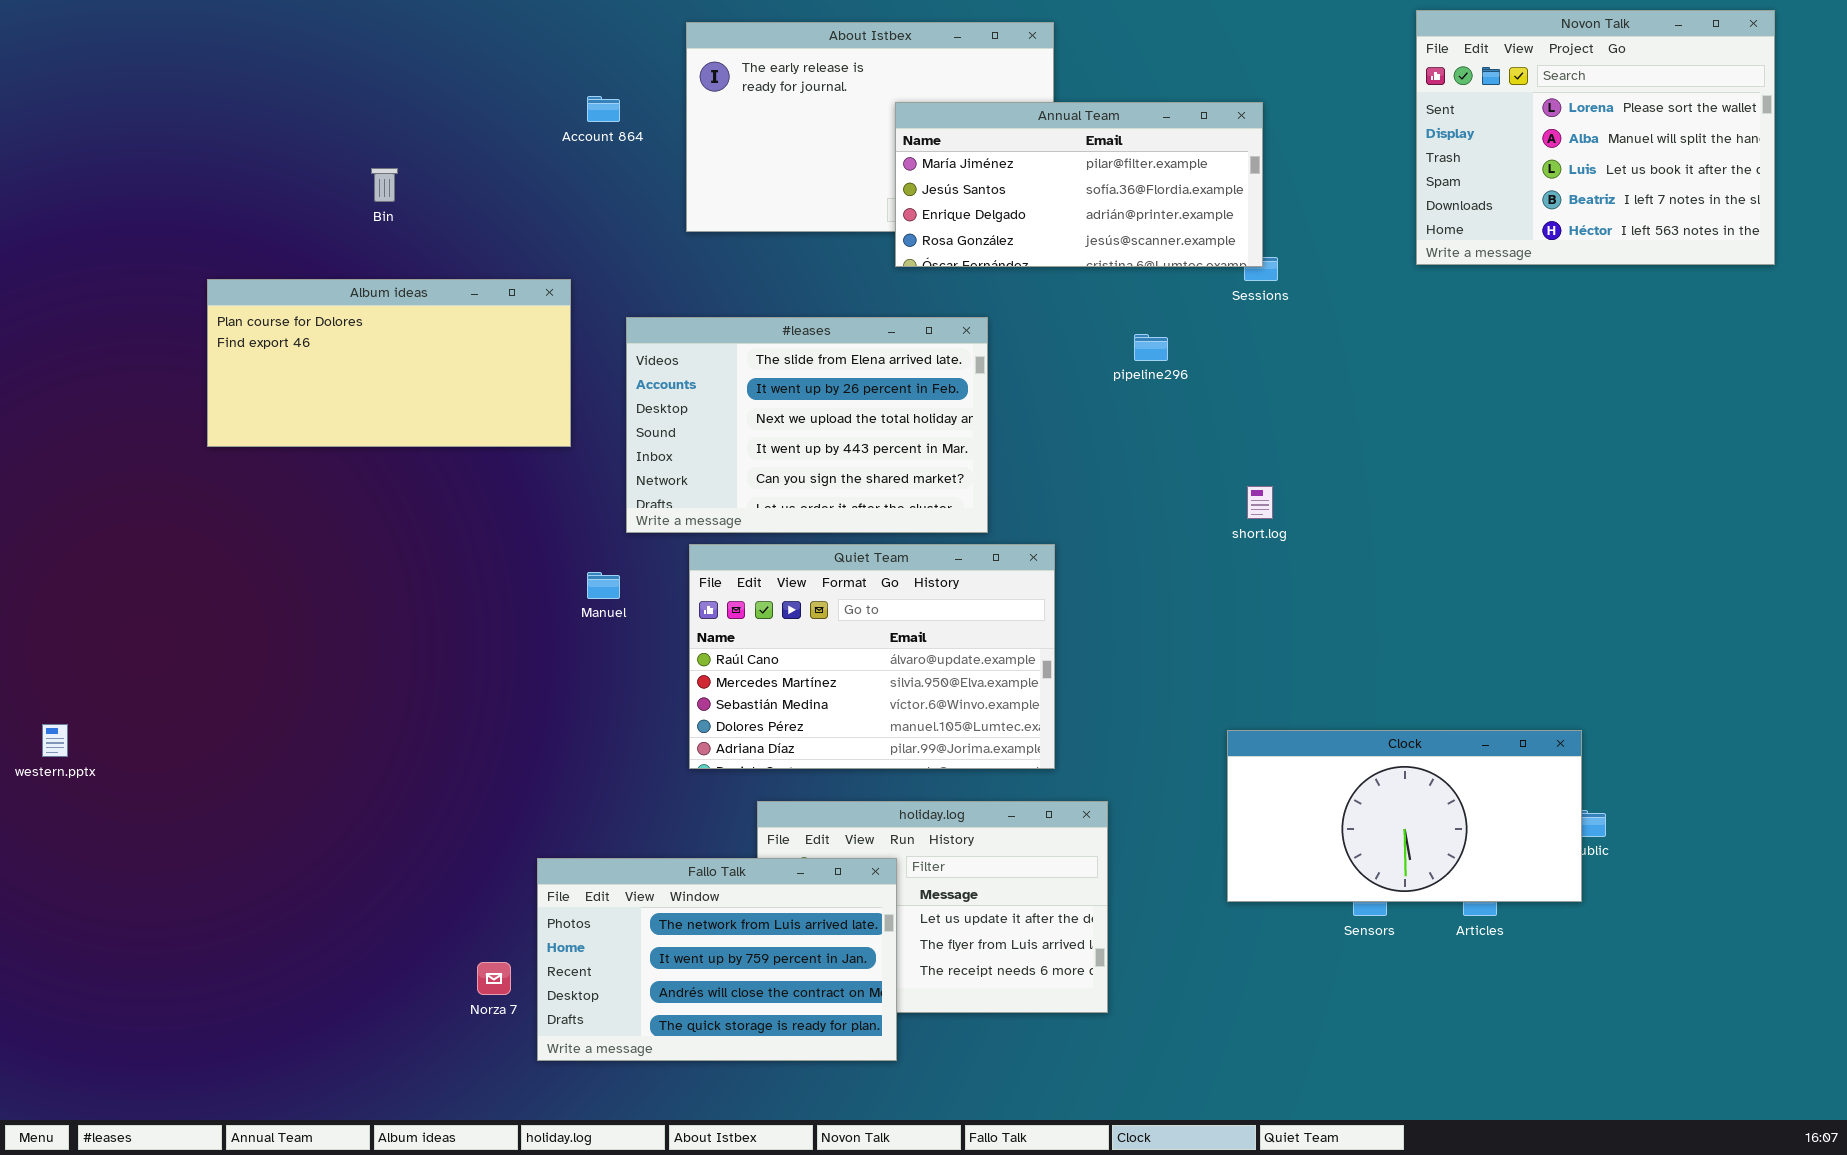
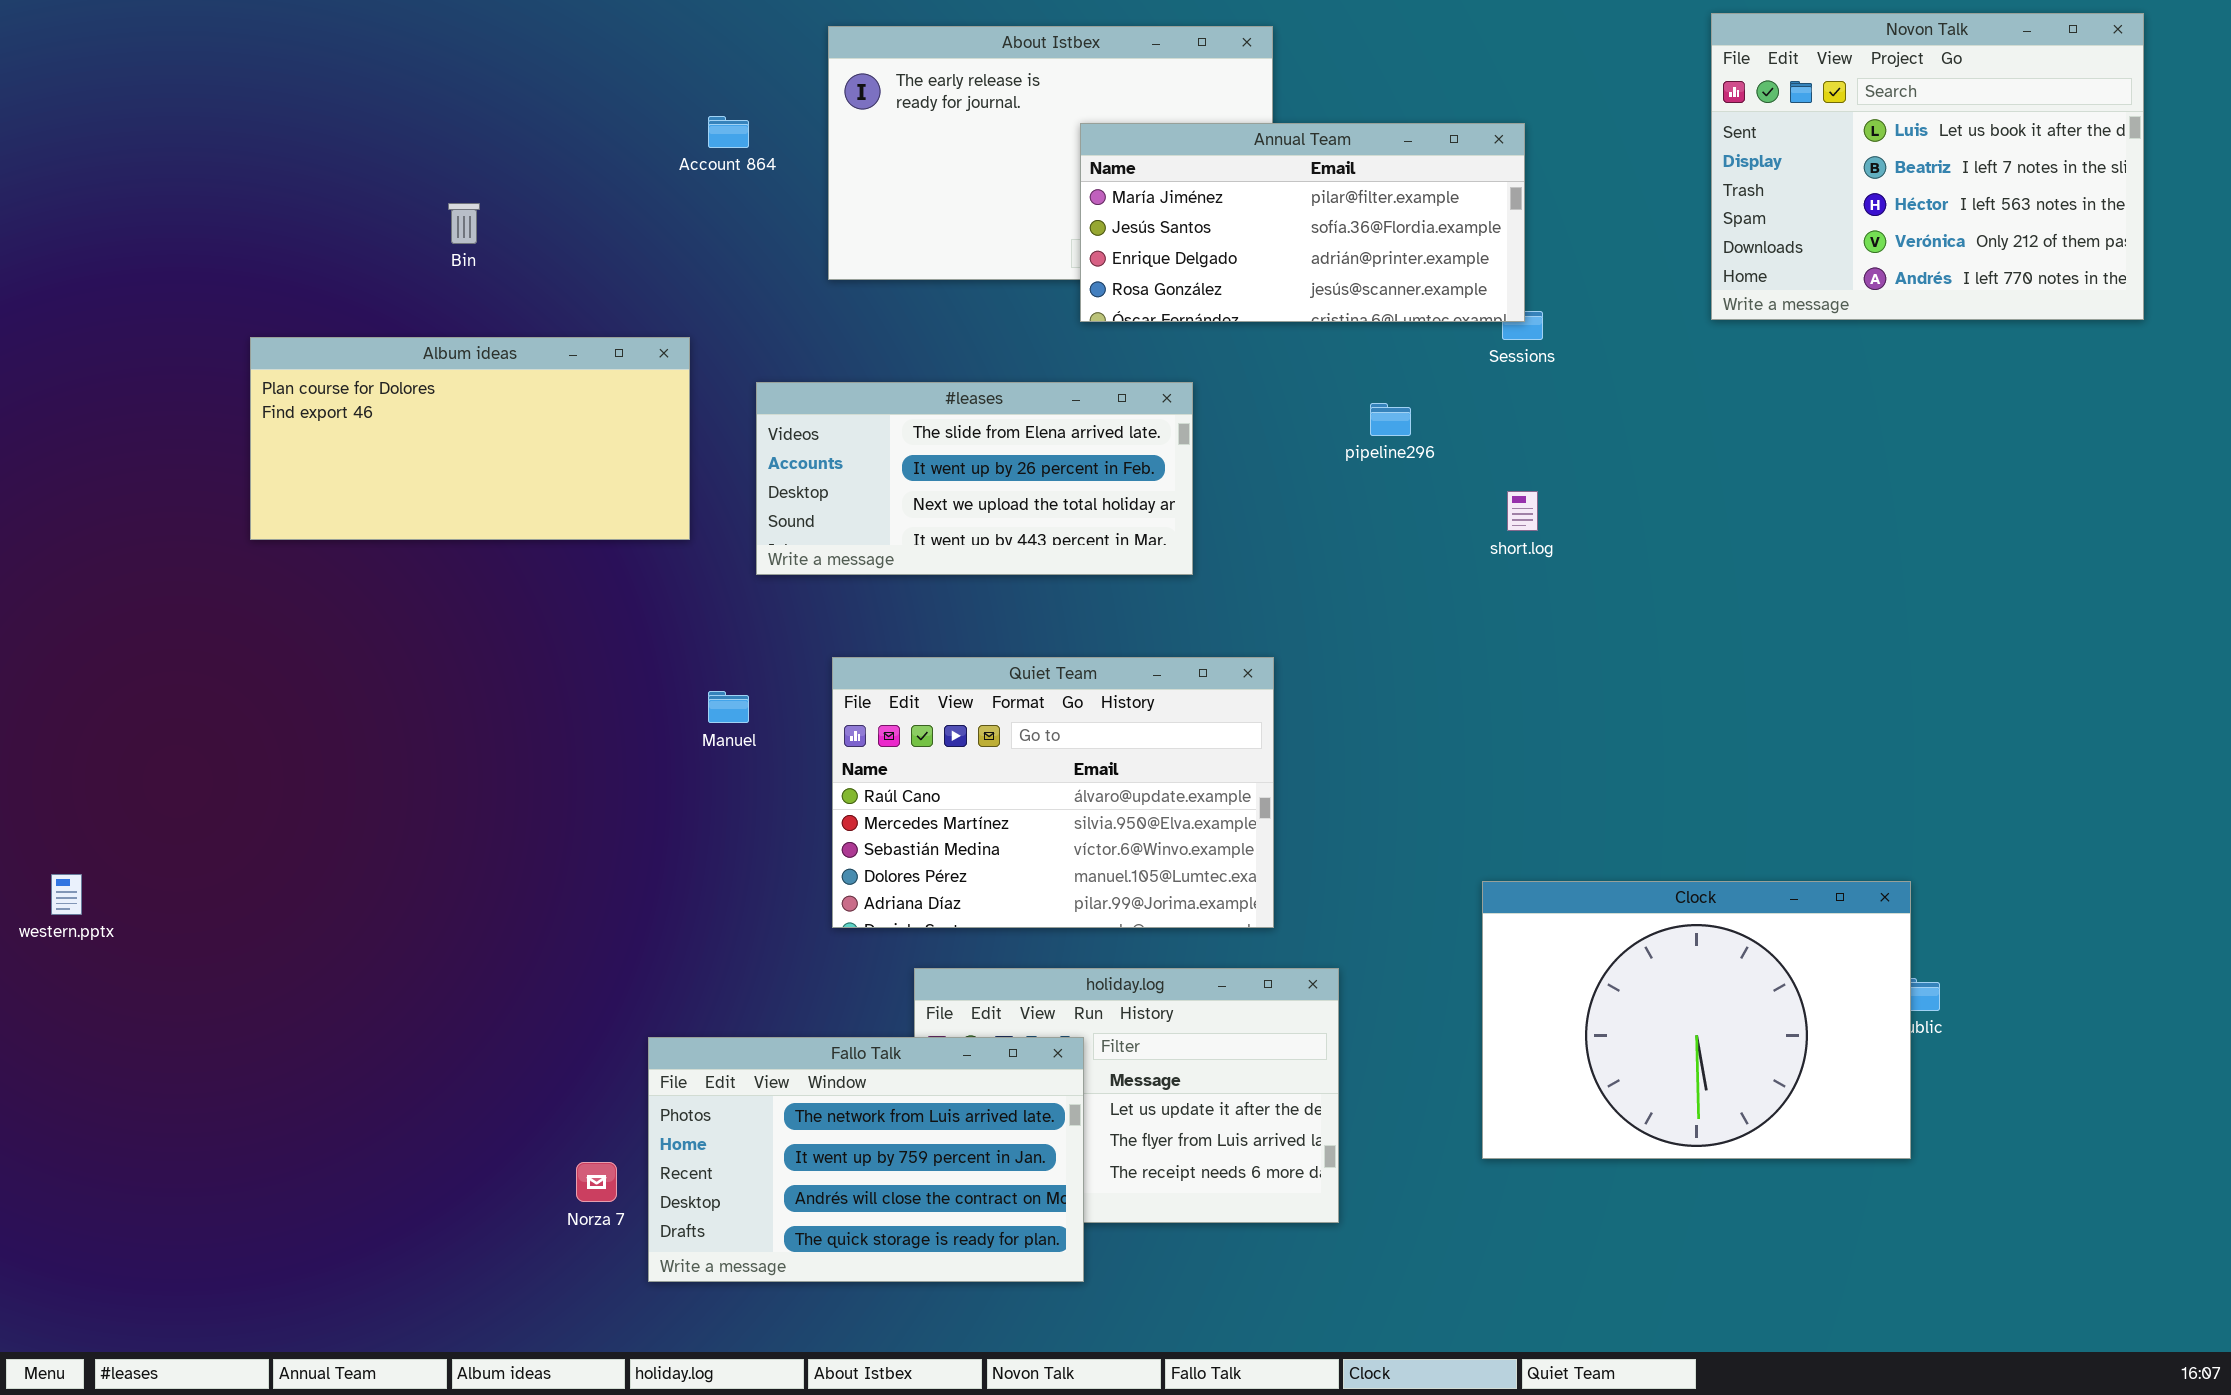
Novon Talk: [1416,10,1775,265] -> [1711,13,2144,320], scrolled down 2 rows
#leases: [626,317,988,533] -> [756,382,1193,575], resized
short.log: [1247,486,1273,519] -> [1507,491,1538,531], moved
Clock: [1227,730,1582,902] -> [1482,881,1911,1159], resized

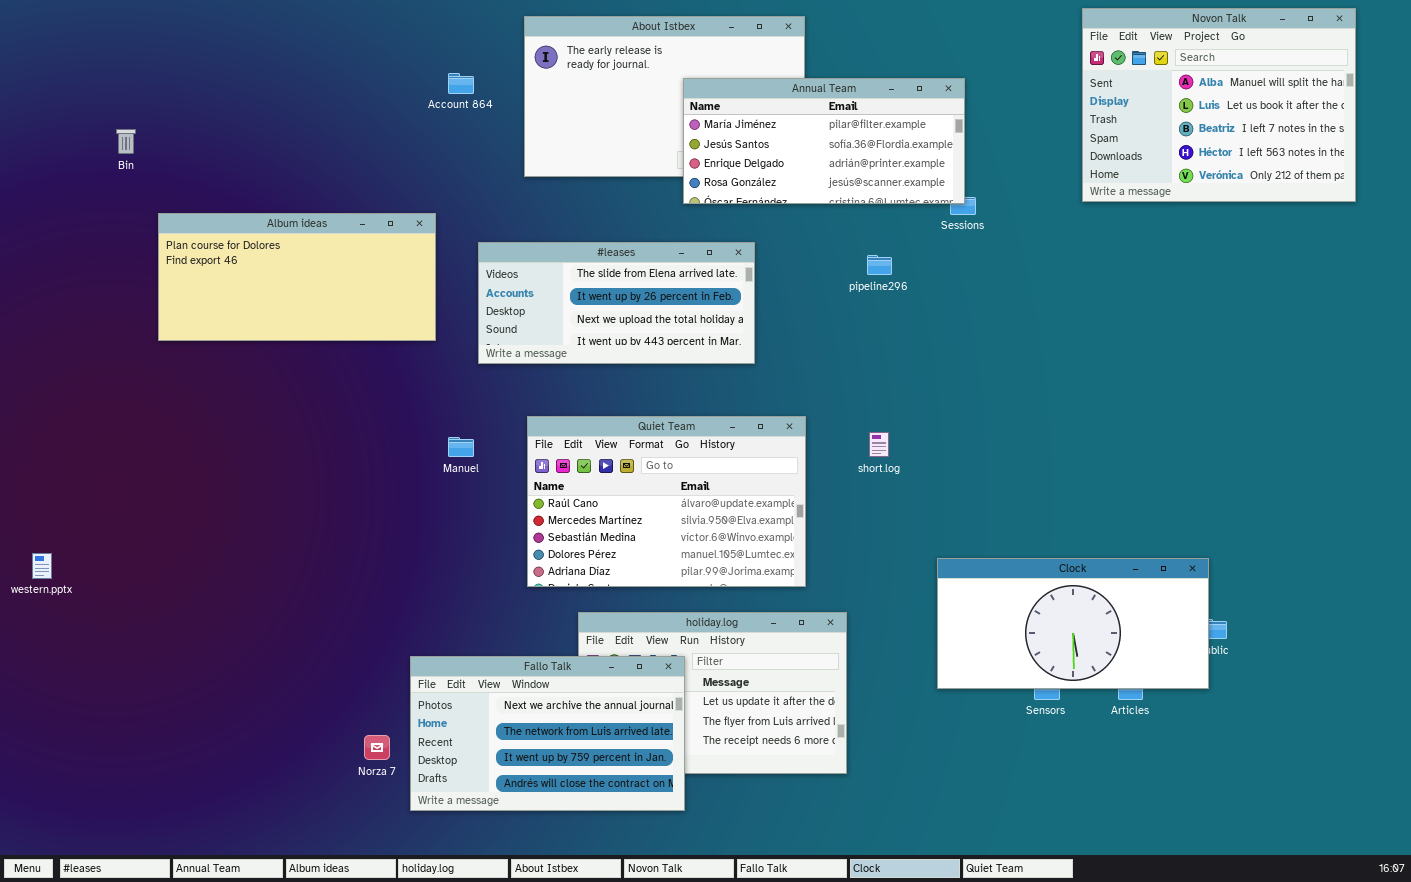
Novon Talk: [1711,13,2144,320] -> [1082,8,1356,202], scrolled up 1 row
Bin: [448,203,480,244] -> [116,129,136,154], moved
short.log: [1507,491,1538,531] -> [869,432,889,457], moved
Clock: [1482,881,1911,1159] -> [937,558,1209,689], resized
Fallo Talk: [648,1037,1084,1282] -> [410,656,685,811], scrolled up 1 row

